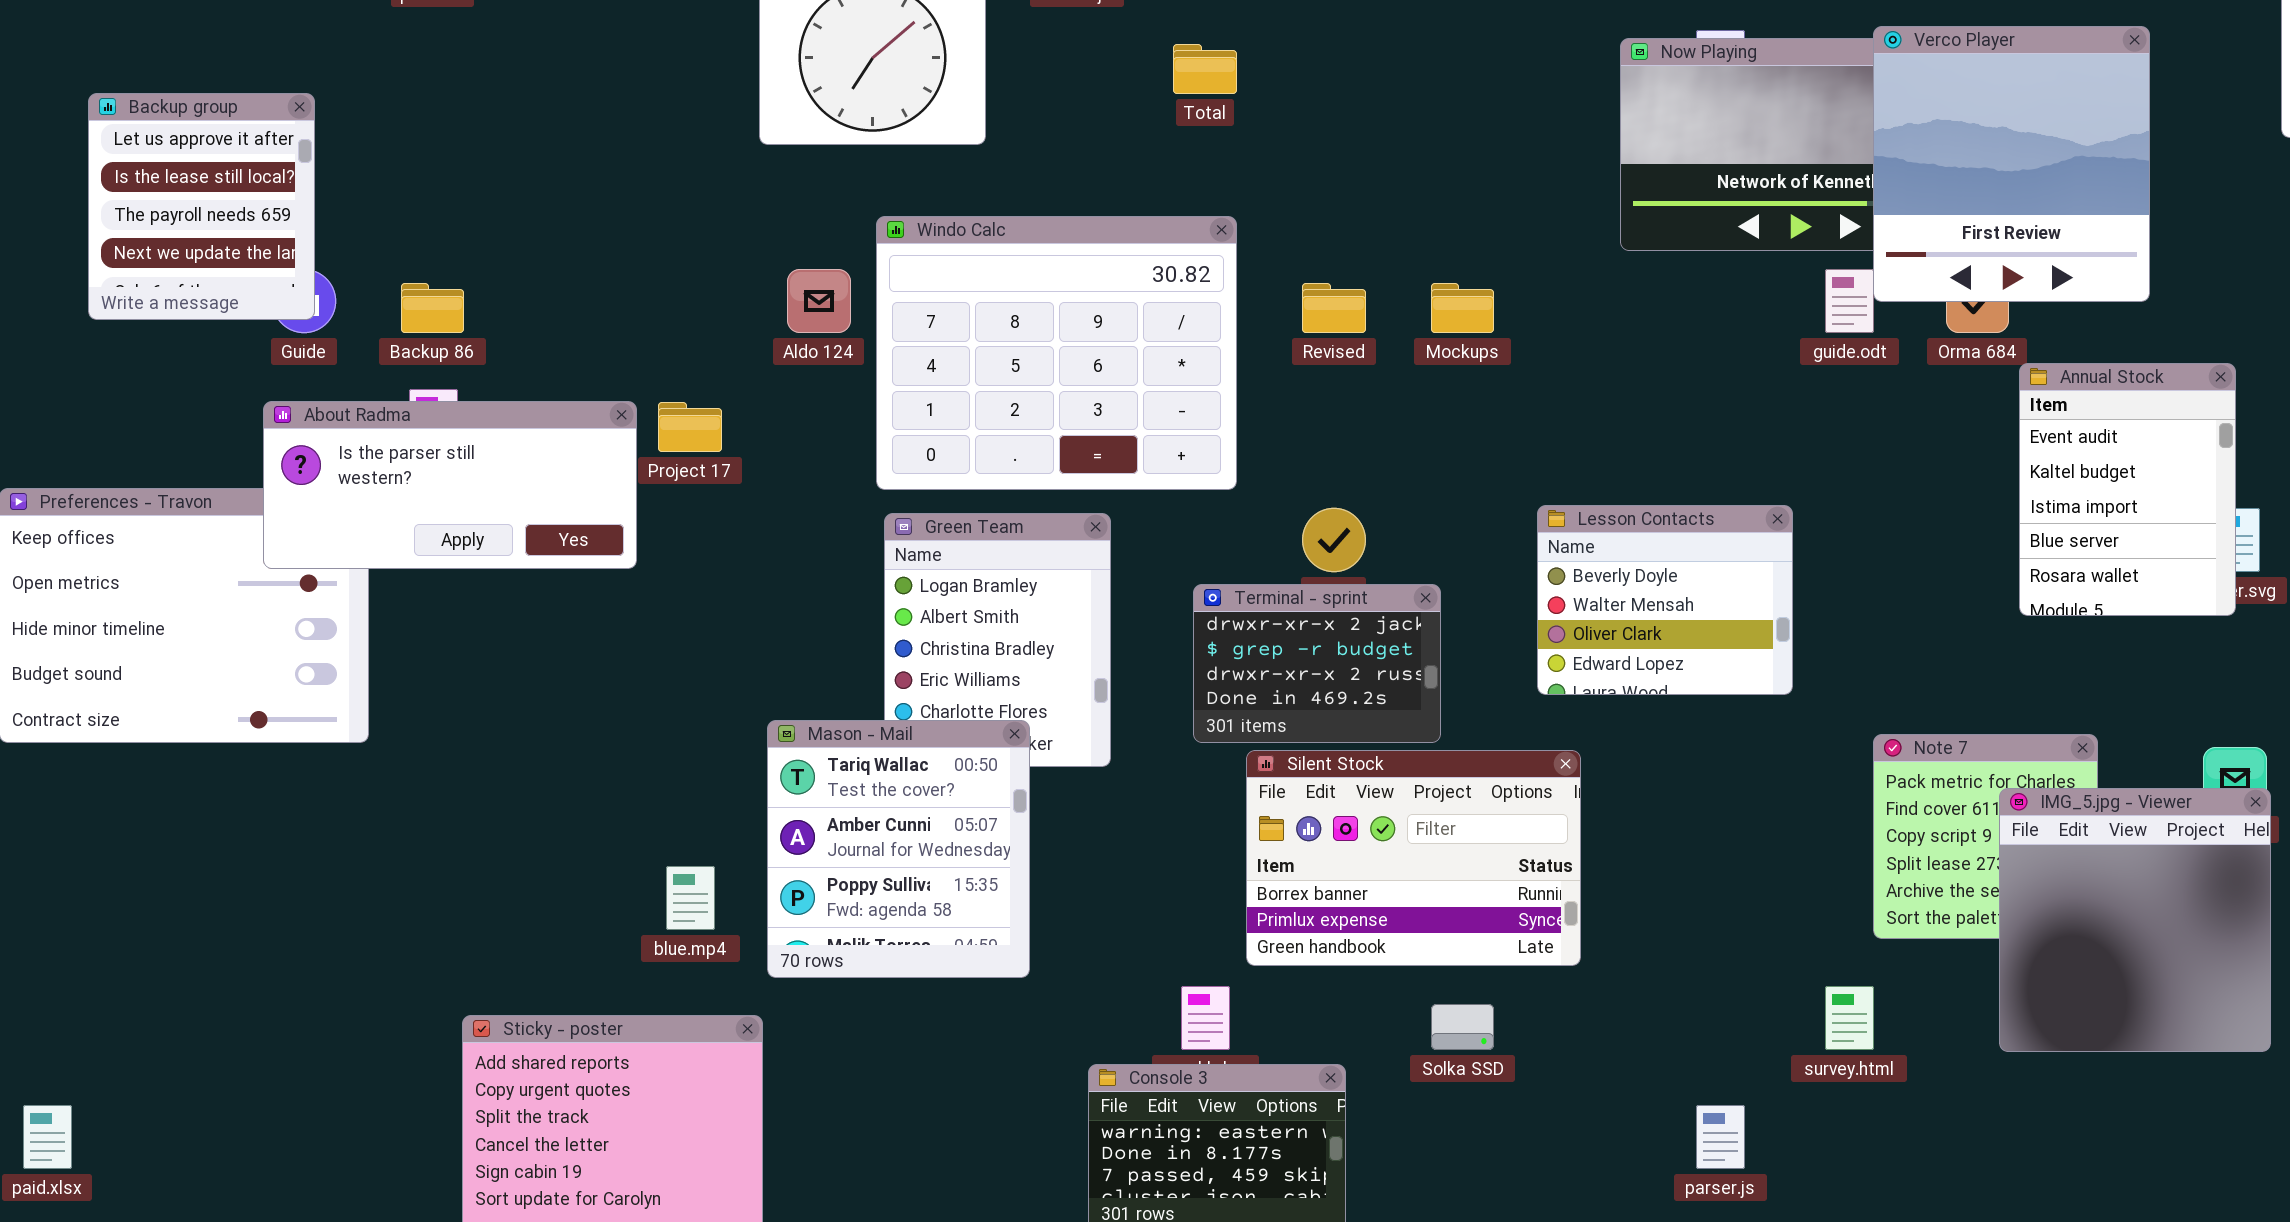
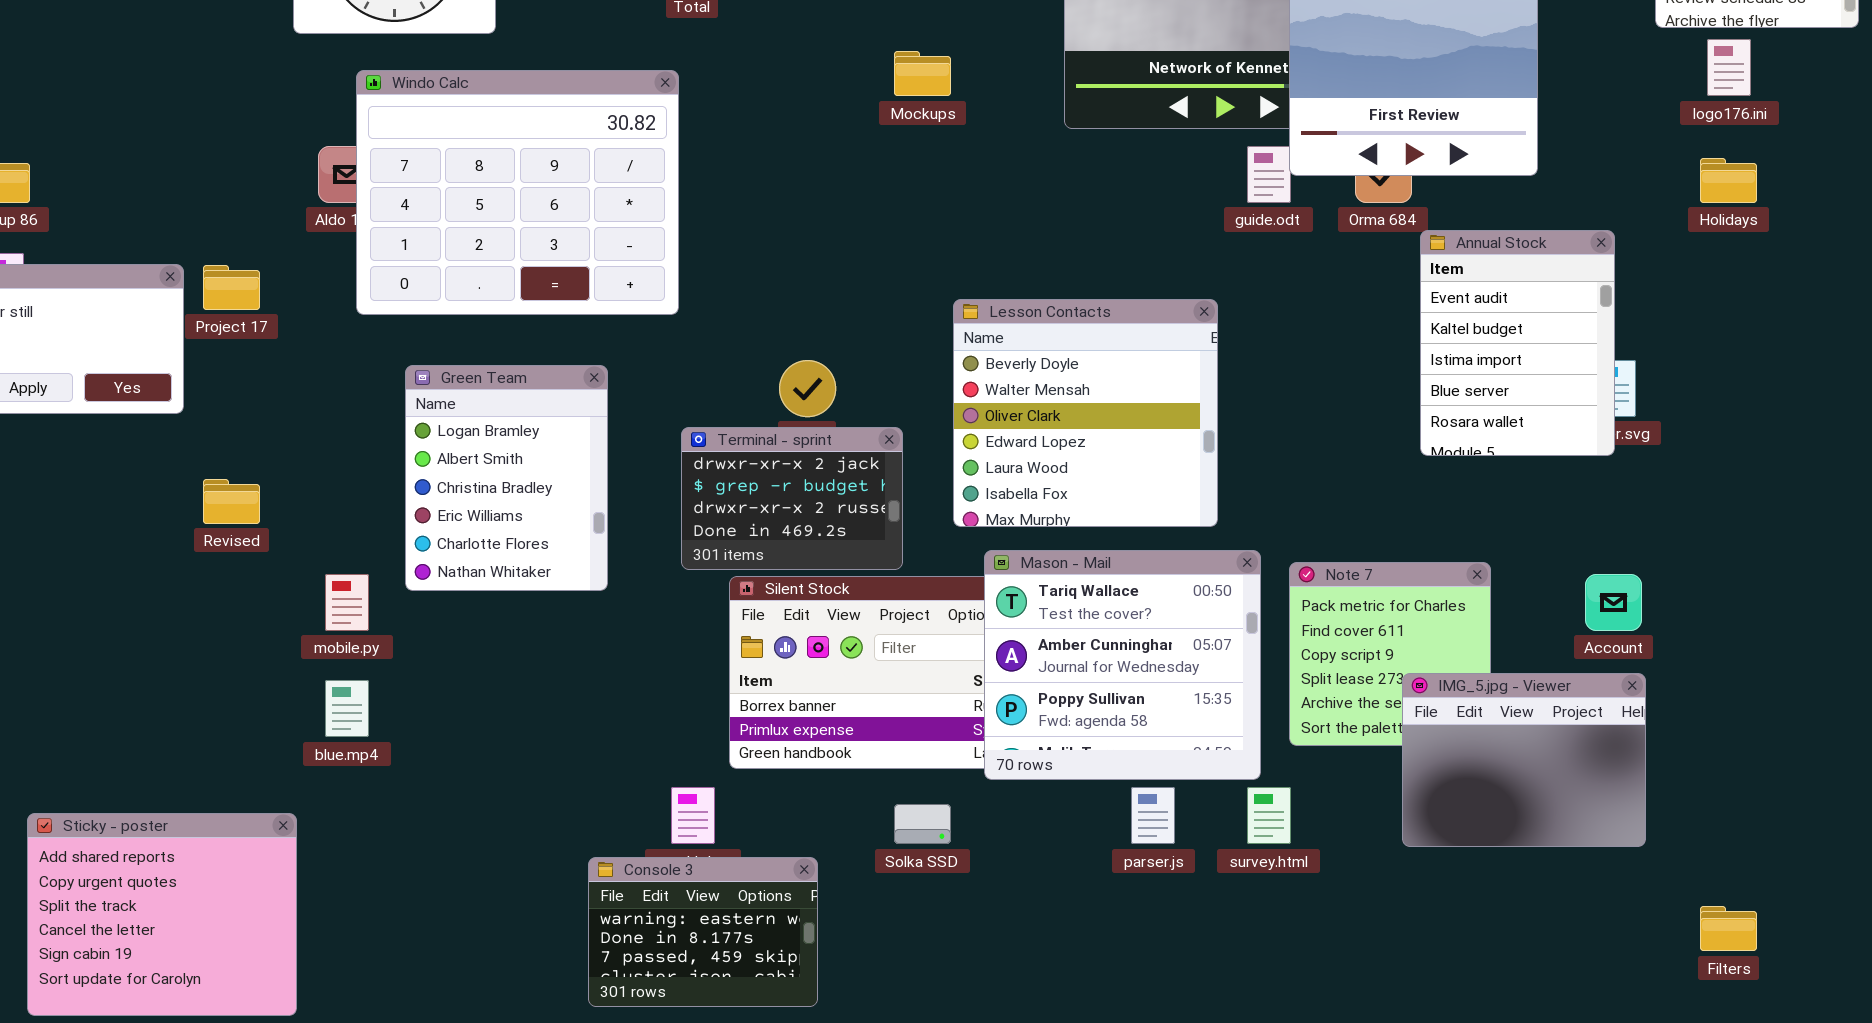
Windo Calc: [876,216,1237,490] -> [356,70,679,315], moved
Revised: [1302,283,1366,333] -> [203,479,260,524], moved
Mockups: [1431,283,1494,333] -> [894,51,951,96], moved
Lesson Contacts: [1537,505,1793,695] -> [953,299,1218,527], resized
Mason - Mail: [767,720,1030,978] -> [984,550,1261,780], moved, resized
IMG_5.jpg - Viewer: [1999,788,2271,1052] -> [1402,673,1646,847], resized
blue.mp4: [666,866,715,930] -> [325,680,369,737], moved
parser.js: [1696,1105,1745,1169] -> [1131,787,1175,844], moved

